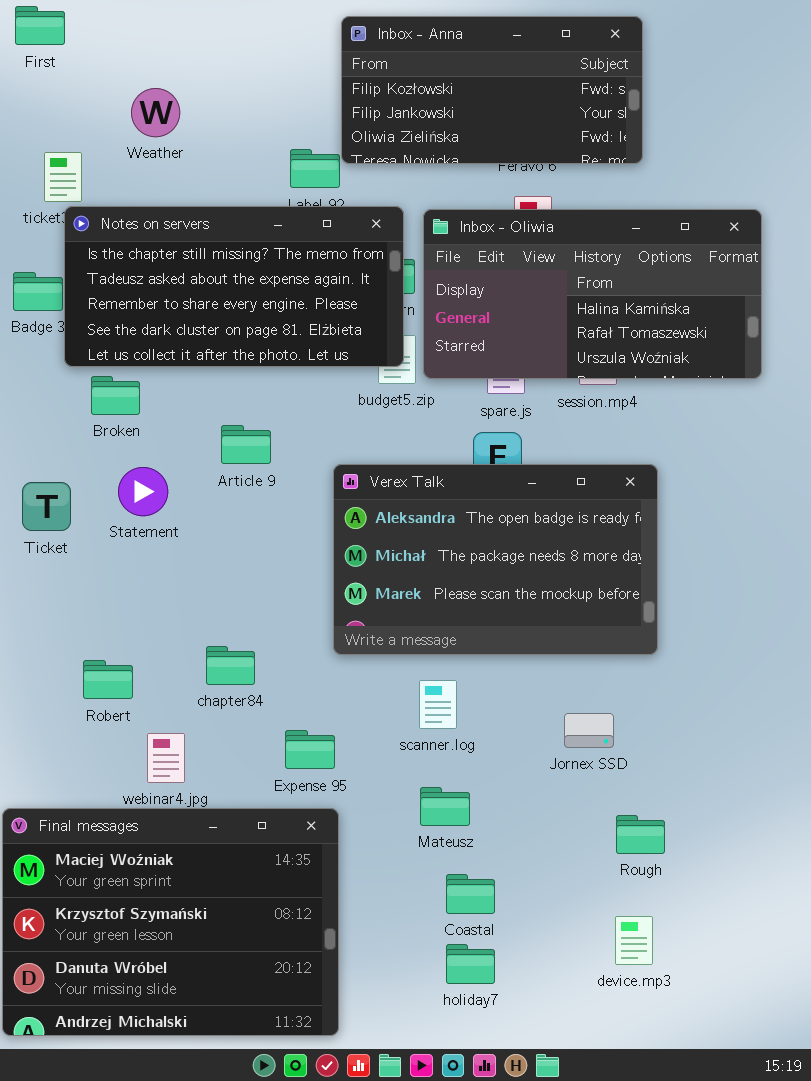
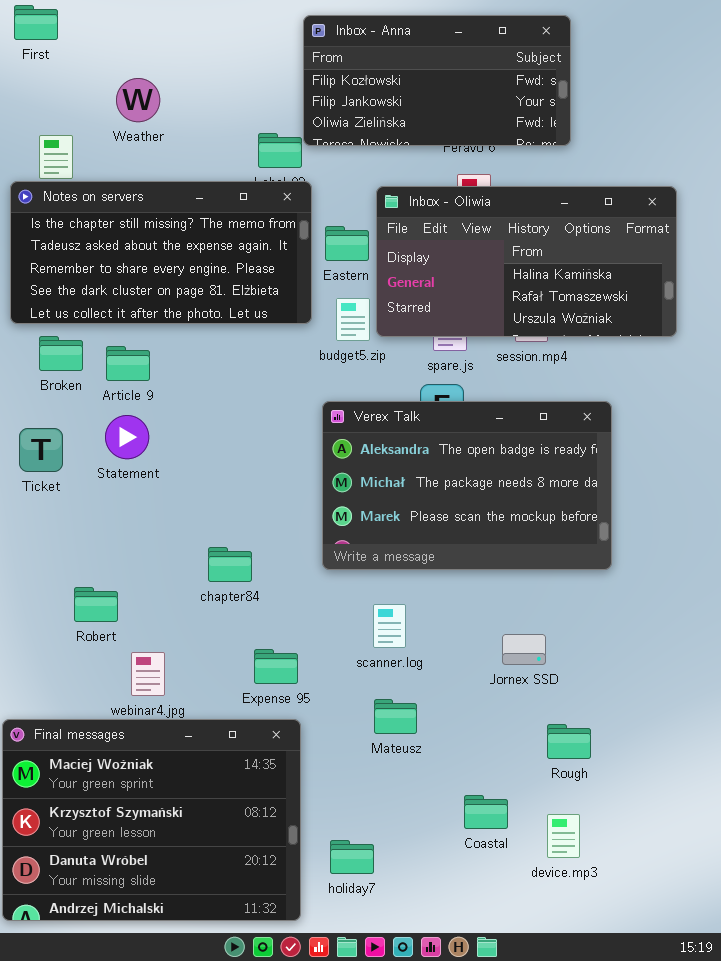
Notes on servers: [64,206,404,367] -> [10,181,312,324], moved
Broken: [91,376,140,415] -> [39,336,83,371], moved
Article 9: [221,425,271,464] -> [106,346,150,381], moved
Verex Talk: [333,464,658,655] -> [322,401,612,570], moved
chapter84: [206,646,255,685] -> [208,547,252,582], moved
Coastal: [446,874,495,914] -> [464,795,508,829], moved
holiday7: [446,944,495,984] -> [330,840,374,874], moved

